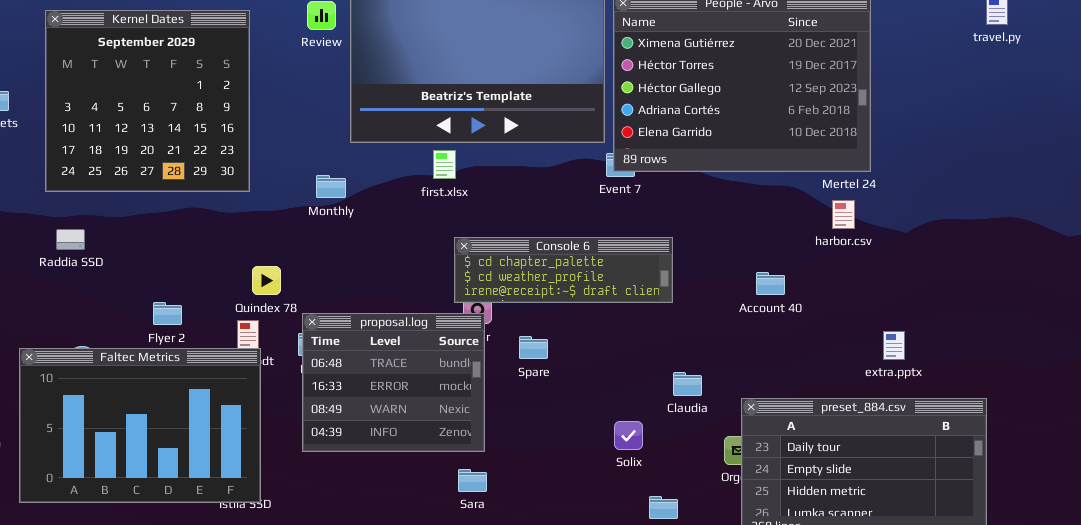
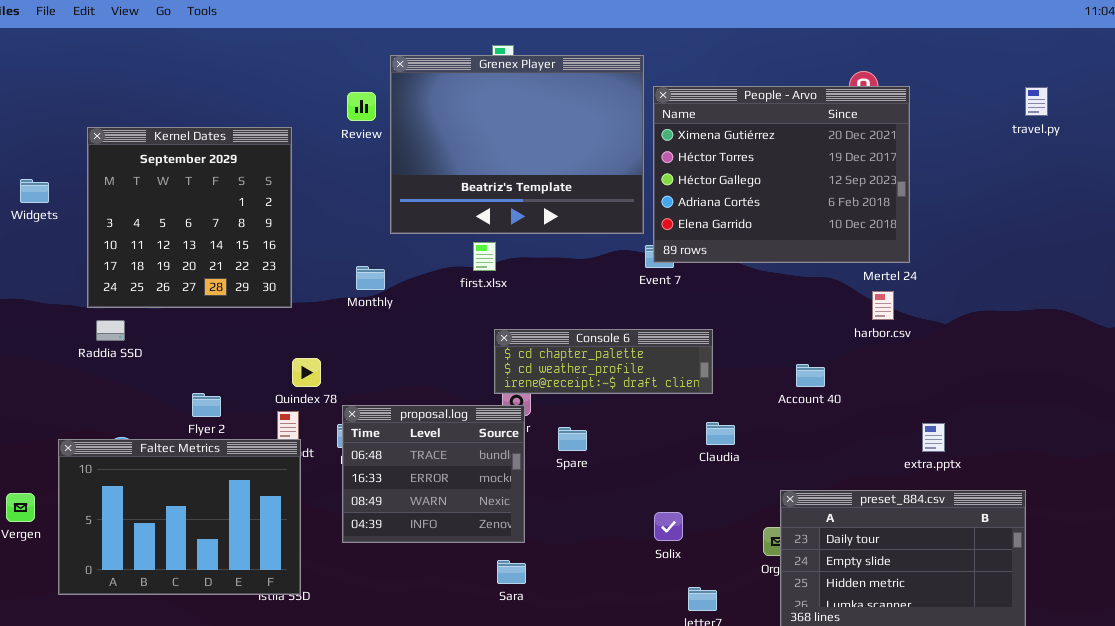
Kernel Dates: [45,10,250,192] -> [87,127,292,308], moved
Claudia: [673,372,702,396] -> [706,422,735,445], moved

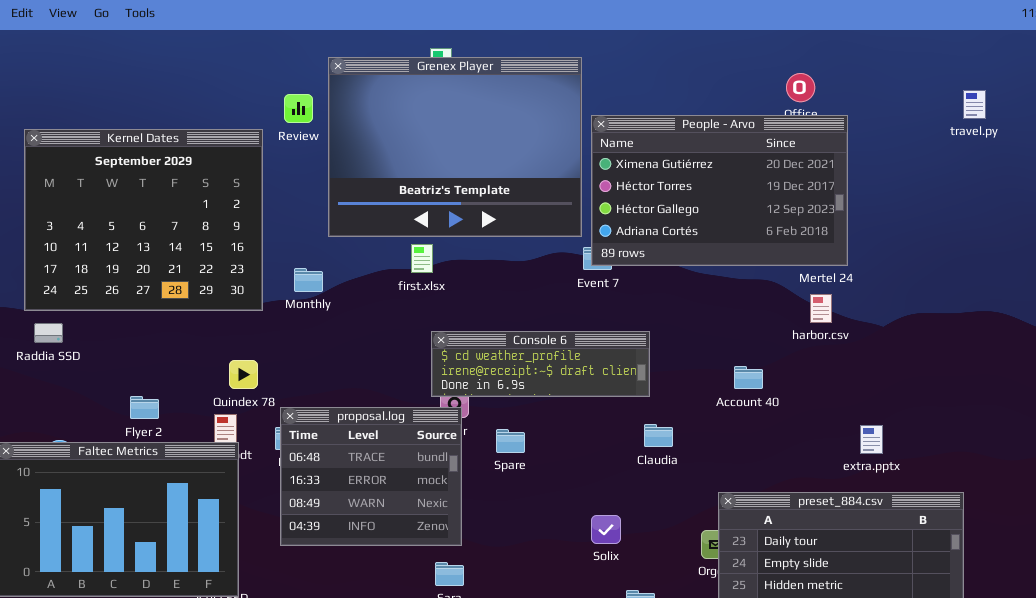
People - Arvo: [653,86,910,263] -> [591,115,848,266], resized
Kernel Dates: [87,127,292,308] -> [24,129,263,311], resized
Console 6: [494,329,713,394] -> [431,331,650,397], scrolled down 1 row

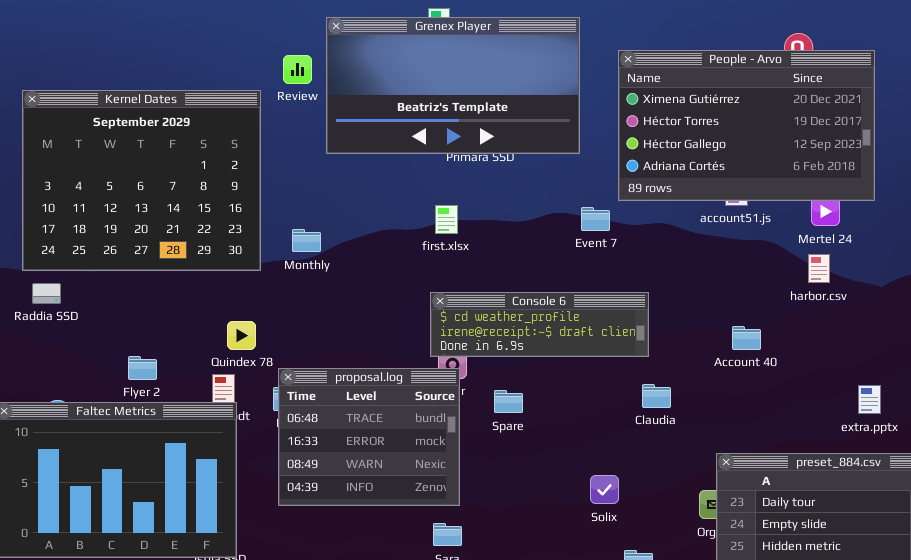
Grenex Player: [328,57,582,237] -> [326,17,580,154], resized
People - Arvo: [591,115,848,266] -> [618,50,875,201], moved
first.xlsx: [411,244,433,273] -> [435,205,458,234], moved

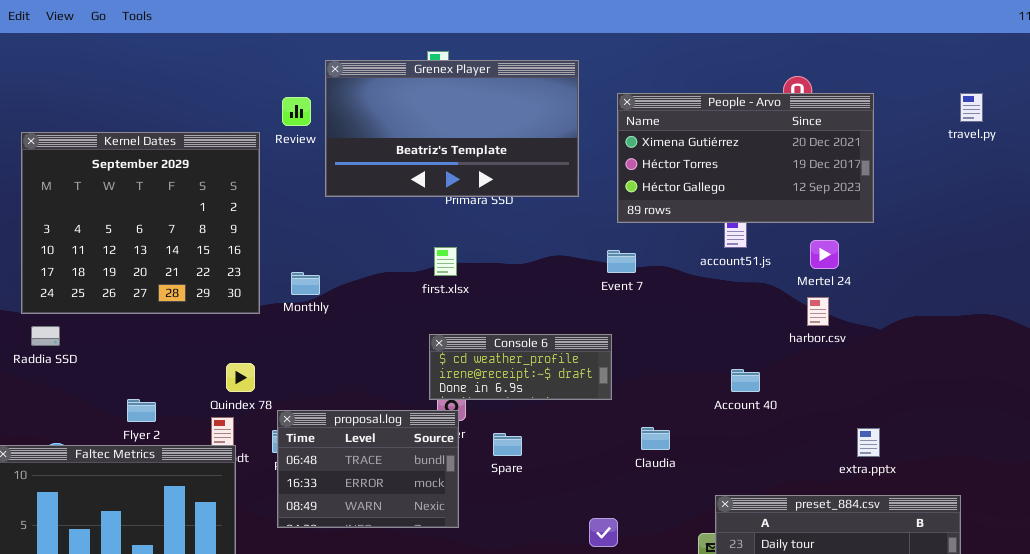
People - Arvo: [618,50,875,201] -> [617,93,874,223], resized
Event 7: [581,207,610,231] -> [607,250,636,273], moved
Console 6: [430,292,649,357] -> [429,334,612,400], resized
proposal.log: [278,368,460,506] -> [277,410,459,528], resized

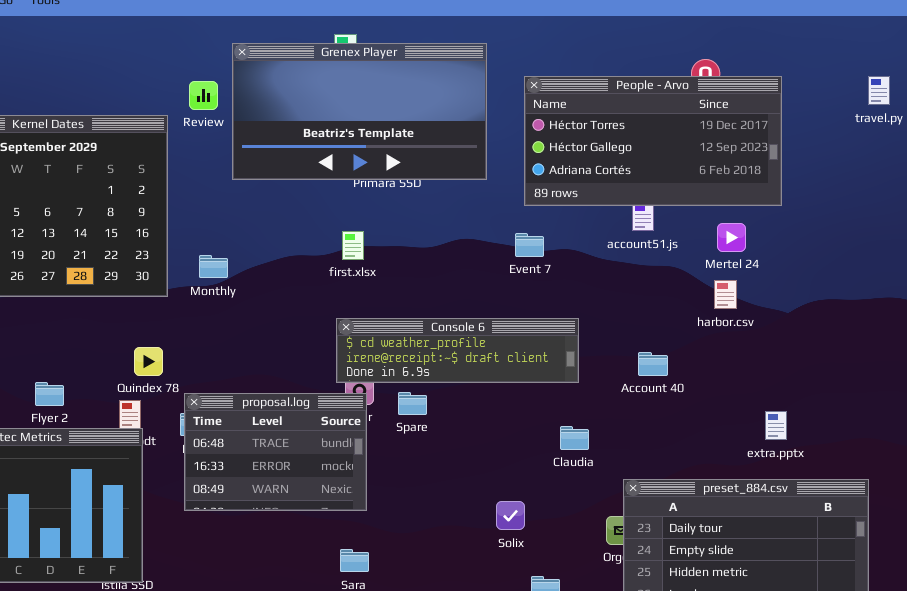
People - Arvo: [617,93,874,223] -> [524,76,782,206], scrolled down 1 row
Console 6: [429,334,612,400] -> [336,318,579,383], resized
Claudia: [641,427,670,450] -> [560,426,589,450], moved
Spare: [493,433,522,456] -> [398,392,427,415], moved

